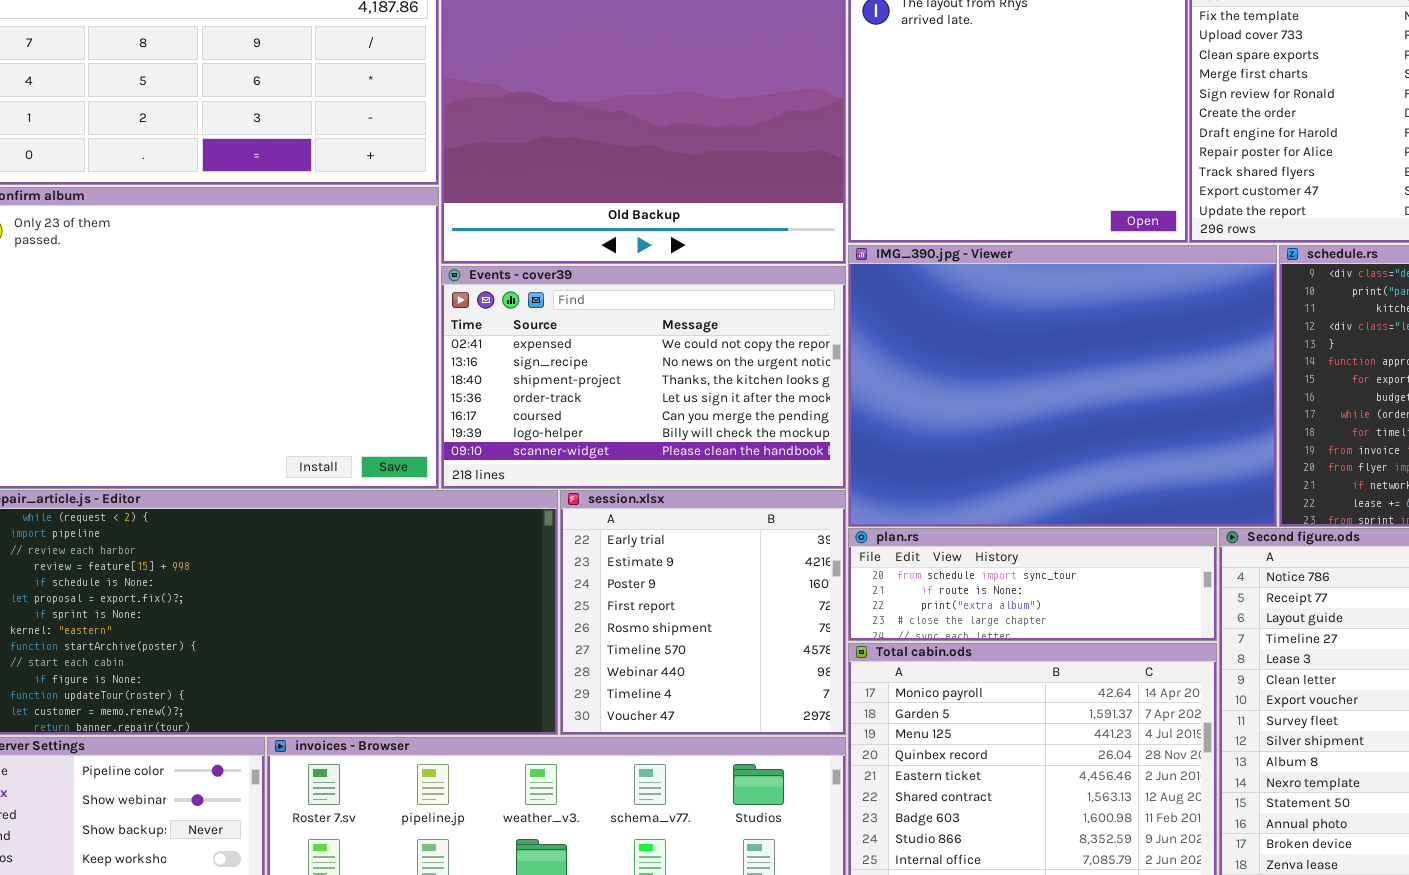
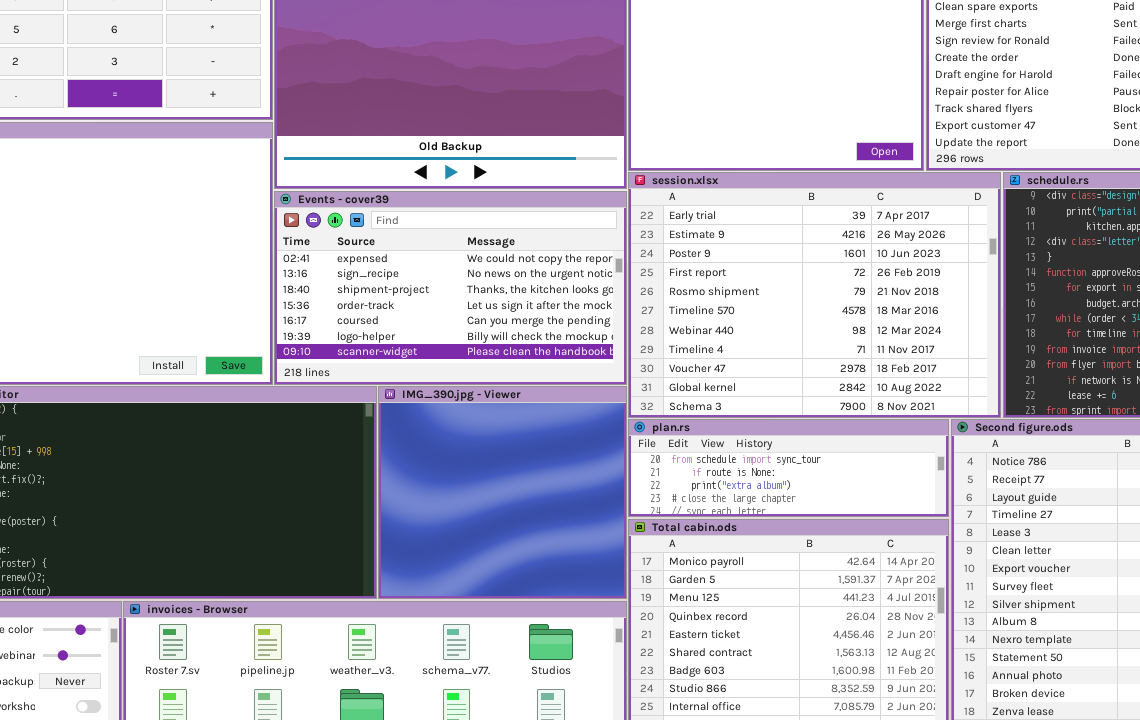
IMG_390.jpg - Viewer: [848,245,1277,527] -> [378,386,627,599], moved, resized
session.xlsx: [560,490,846,735] -> [628,172,1001,418], moved, resized

